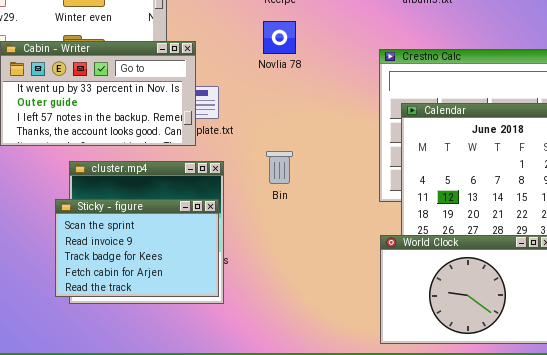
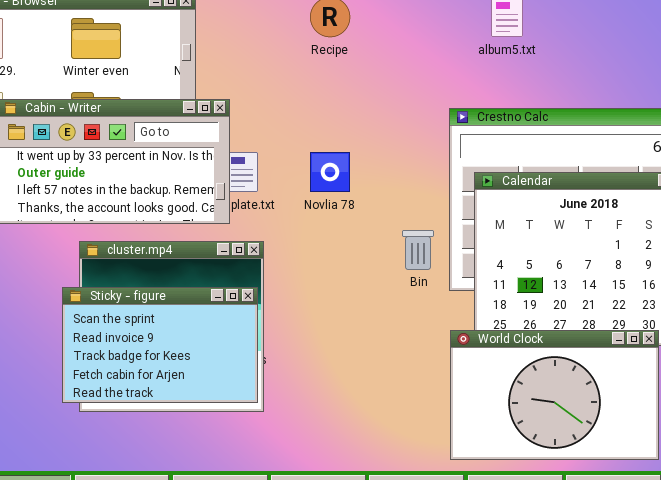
Novlia 78: [263,21,296,54] -> [310,152,350,192], moved
Bin: [266,151,293,184] -> [402,230,434,270], moved

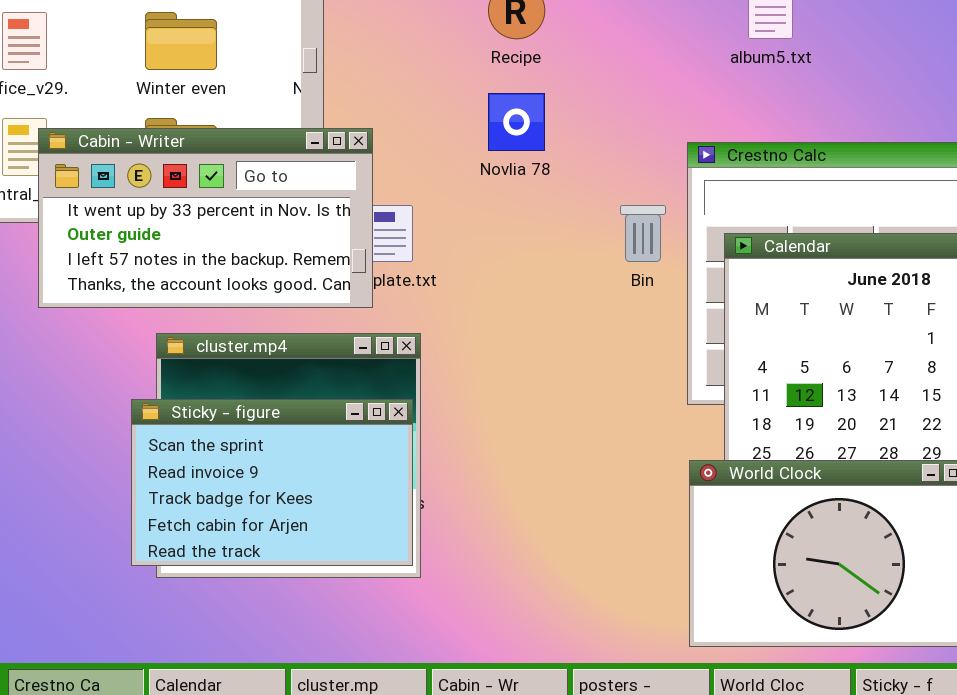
Novlia 78: [310,152,350,192] -> [488,93,545,151], moved
Bin: [402,230,434,270] -> [620,205,666,262], moved

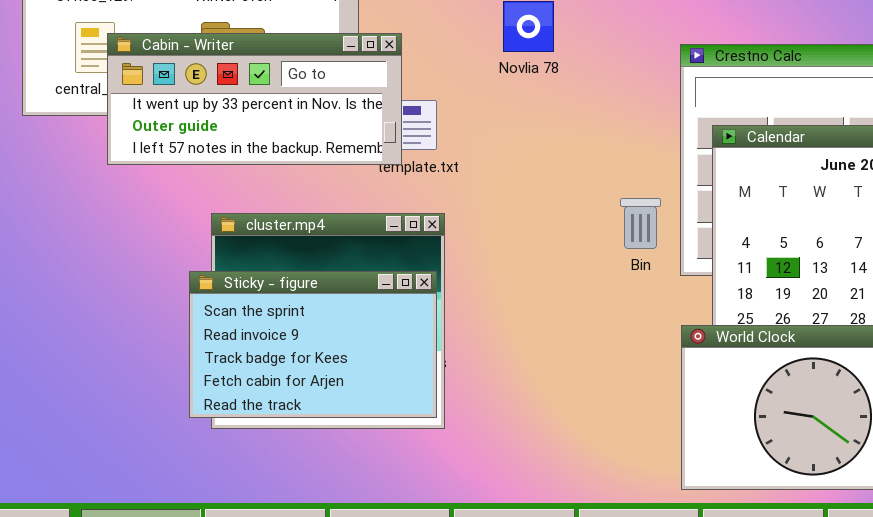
Cabin - Writer: [38,128,373,308] -> [107,33,402,165], resized
Bin: [620,205,666,262] -> [620,198,661,249], moved

